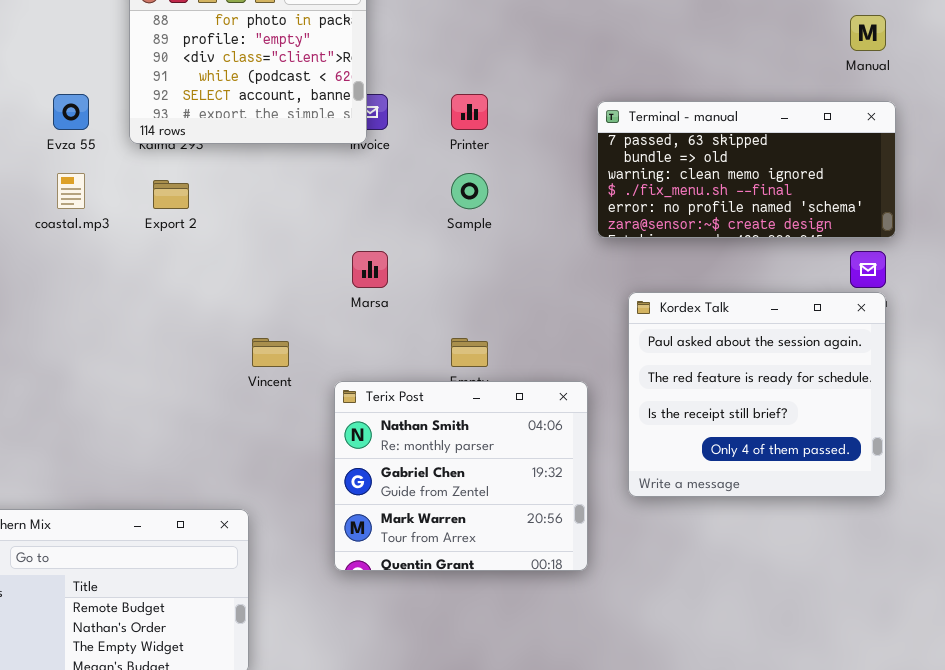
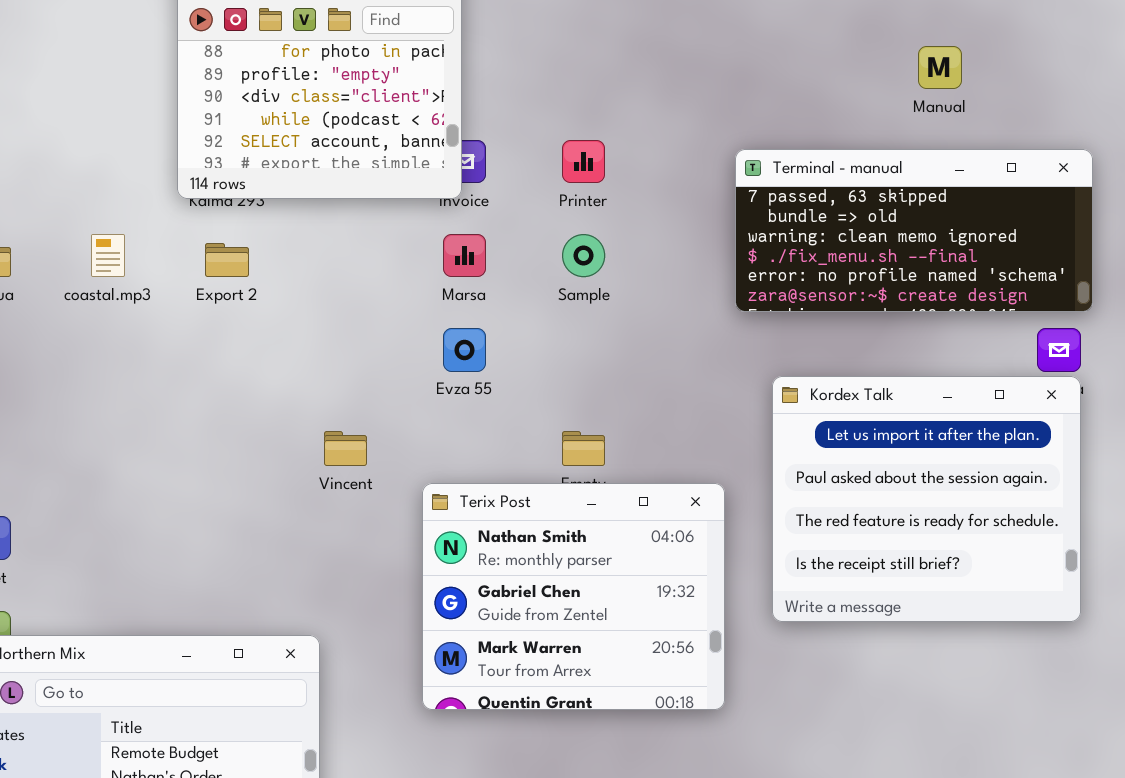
Manual: [850,15,886,51] -> [918,46,962,89], moved
Evza 55: [53,94,89,130] -> [443,328,486,372], moved
Marsa: [352,251,388,288] -> [443,234,486,277], moved
Kordex Talk: [628,292,886,497] -> [772,376,1081,622], scrolled up 1 row

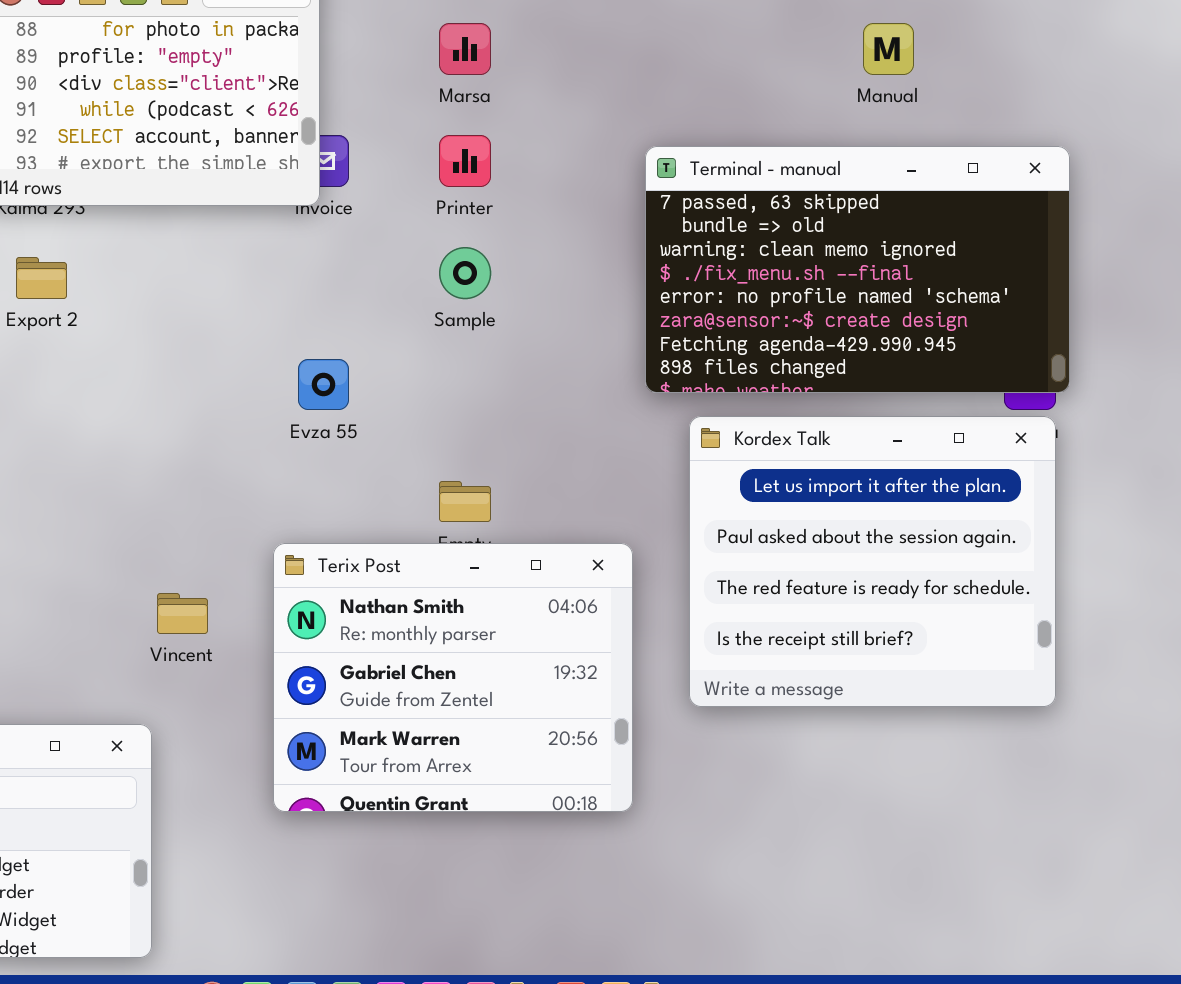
Terminal - manual: [735,149,1093,312] -> [645,146,1070,393], resized
Marsa: [443,234,486,277] -> [439,23,491,75], moved
Vincent: [324,431,367,466] -> [157,593,208,634], moved

